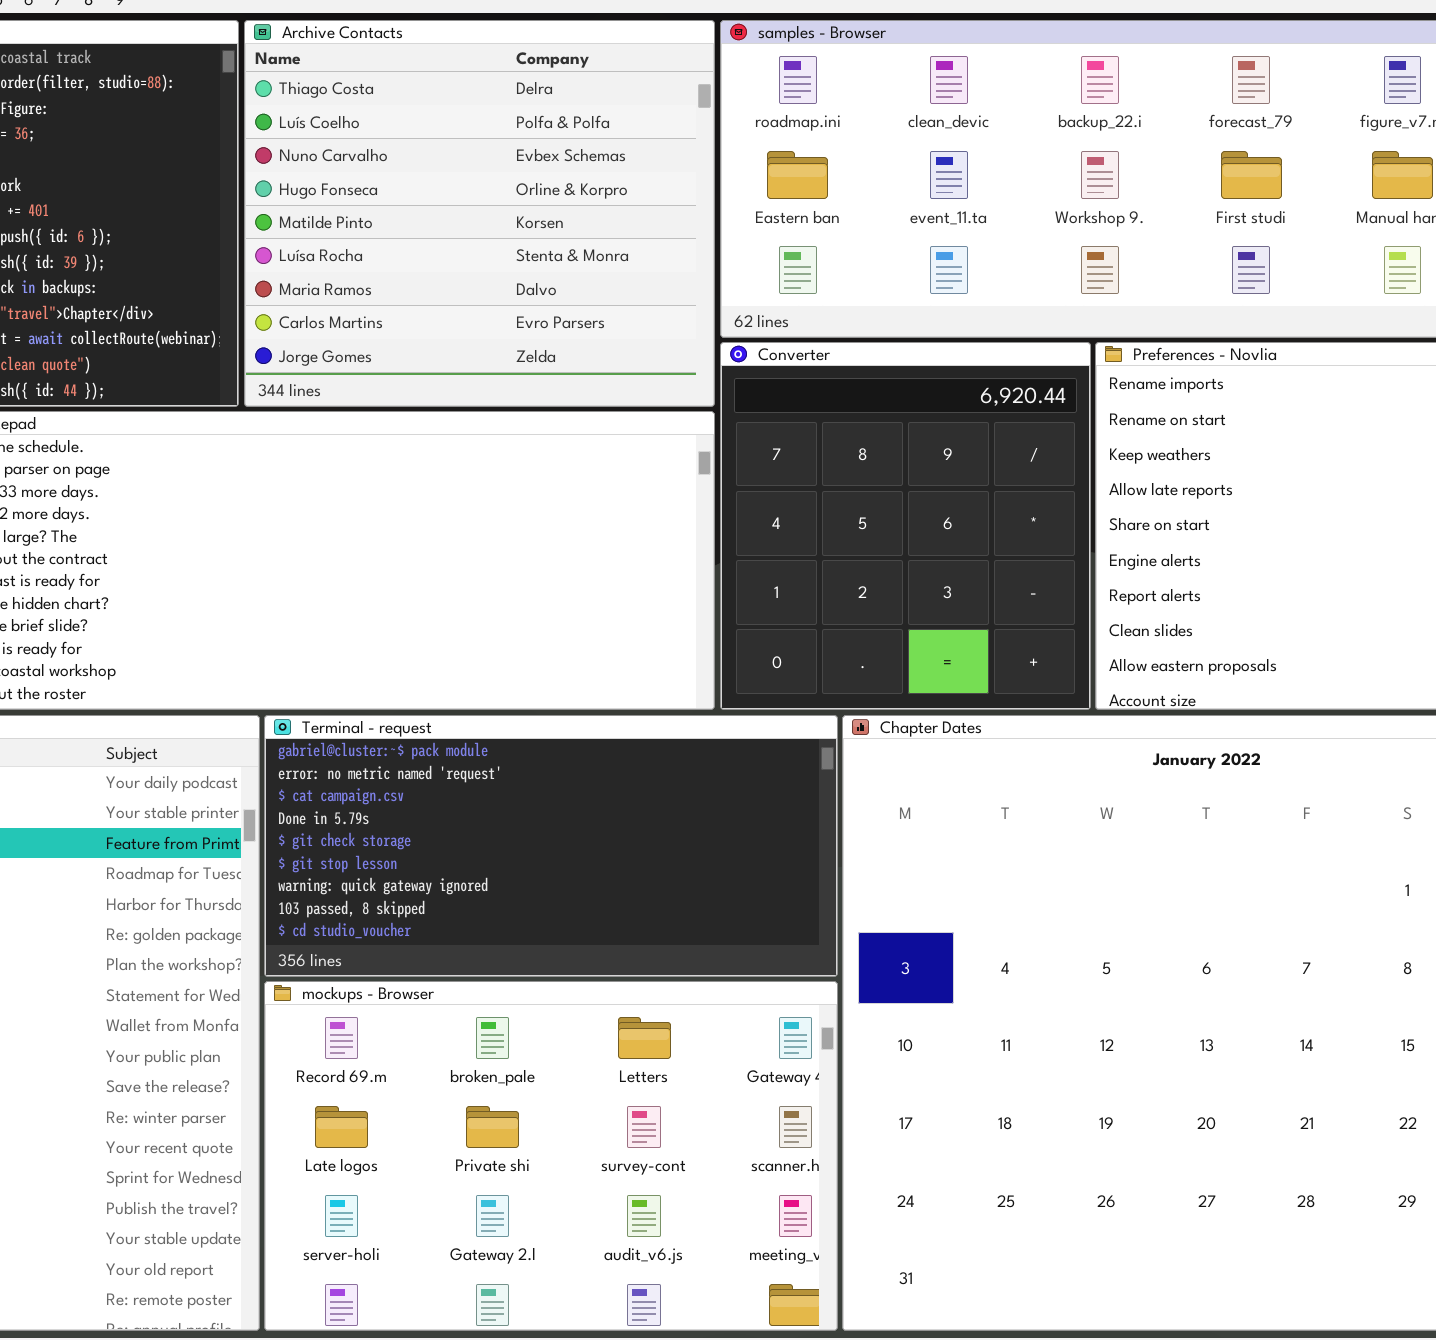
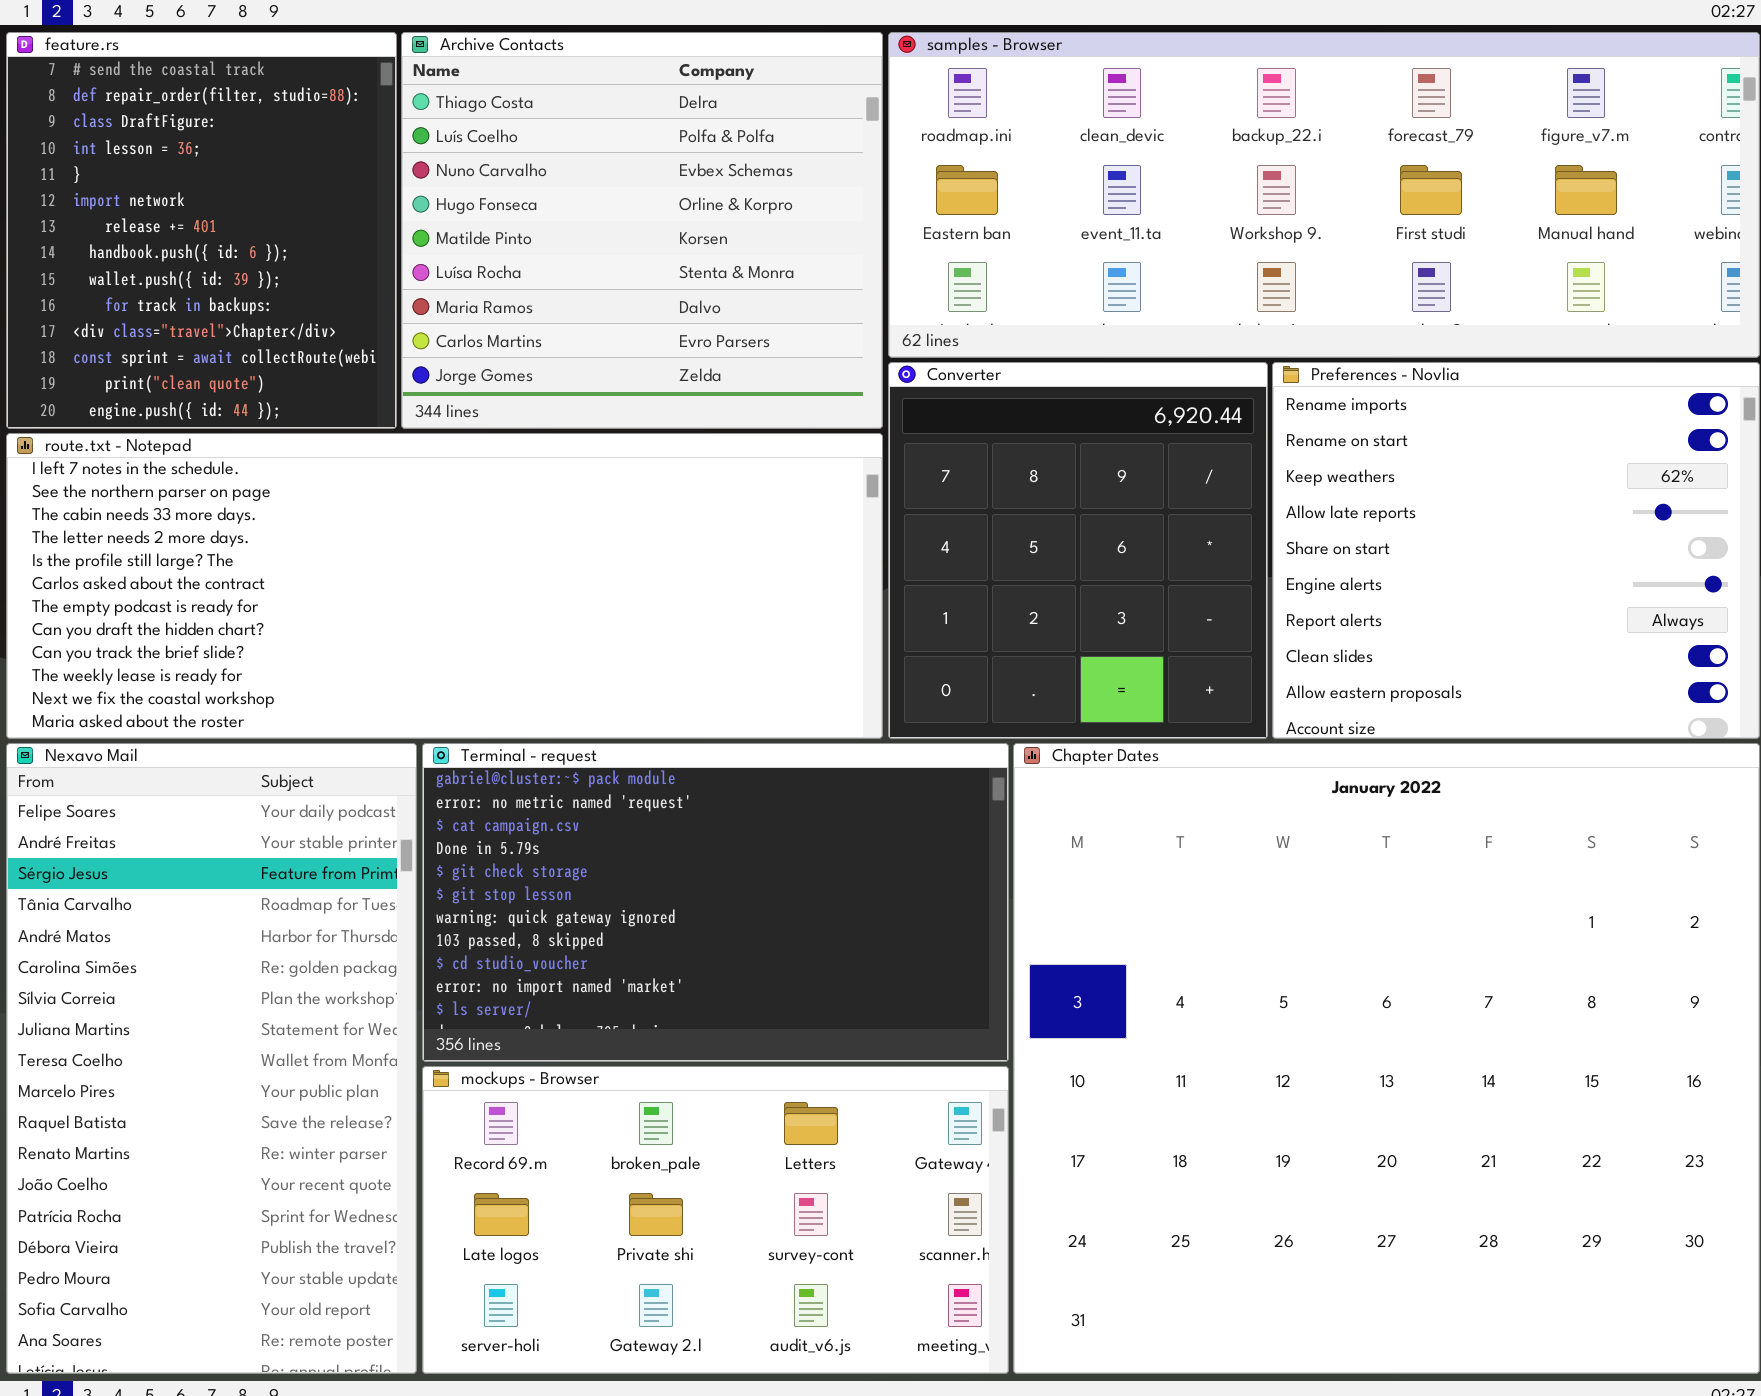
Terminal - request: [264,715,838,977] -> [422,743,1009,1062], resized
mockups - Browser: [264,981,838,1331] -> [422,1066,1009,1374], resized

